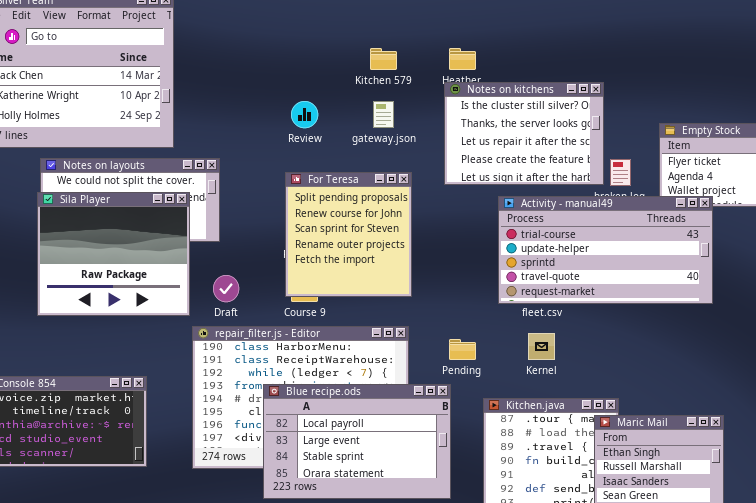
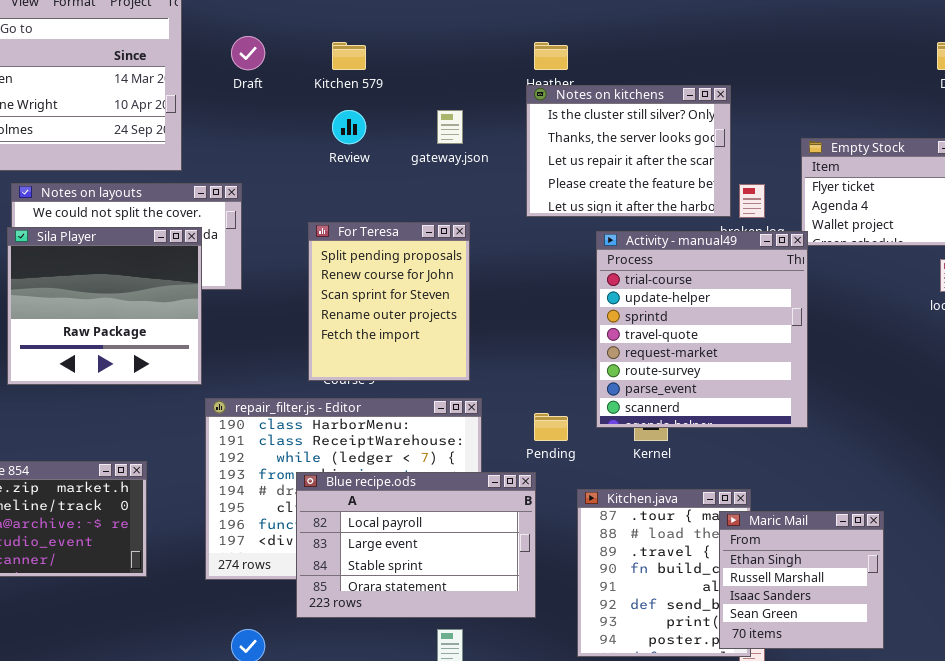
Kitchen 579: [370,48,397,70] -> [332,42,366,70], moved
For Teresa: [285,172,412,297] -> [308,222,470,381], moved
Activity - manual49: [498,196,713,304] -> [596,231,808,428], resized
Draft: [213,275,239,302] -> [231,36,265,70], moved

